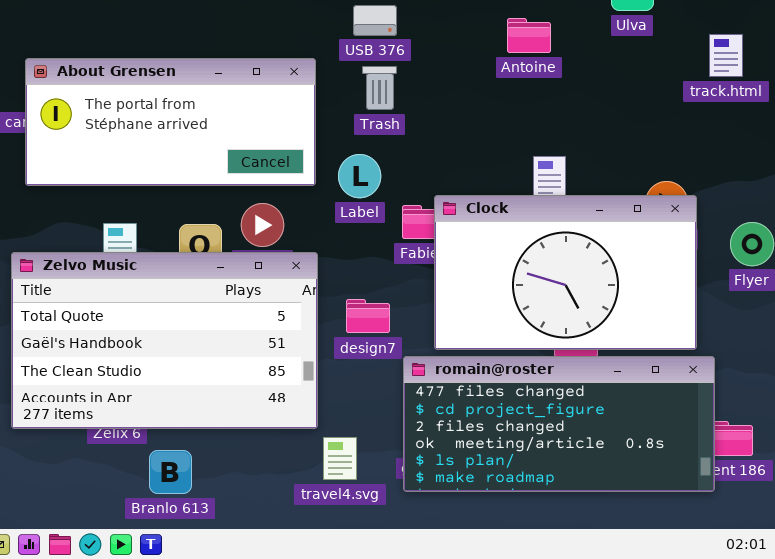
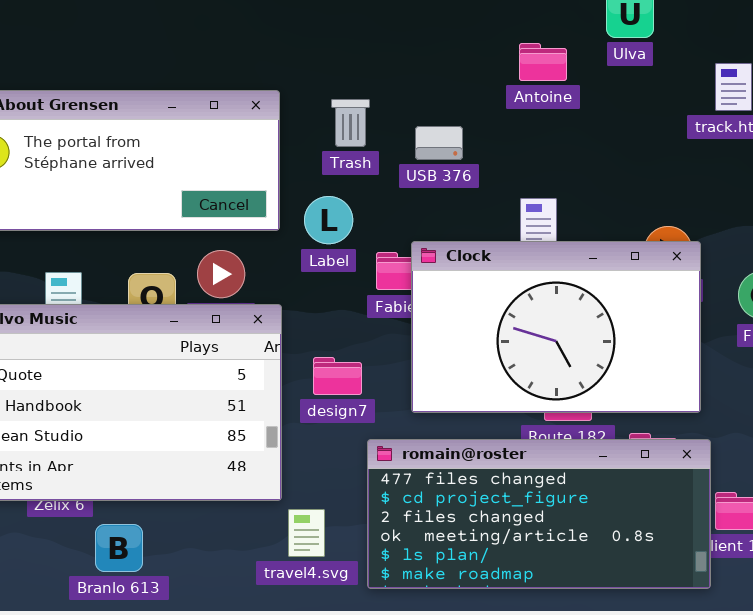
USB 376: [353,5,397,36] -> [415,126,463,160], moved
Antoine: [507,18,551,53] -> [519,43,567,81], moved
romain@roster: [403,356,715,492] -> [367,439,711,589], moved

